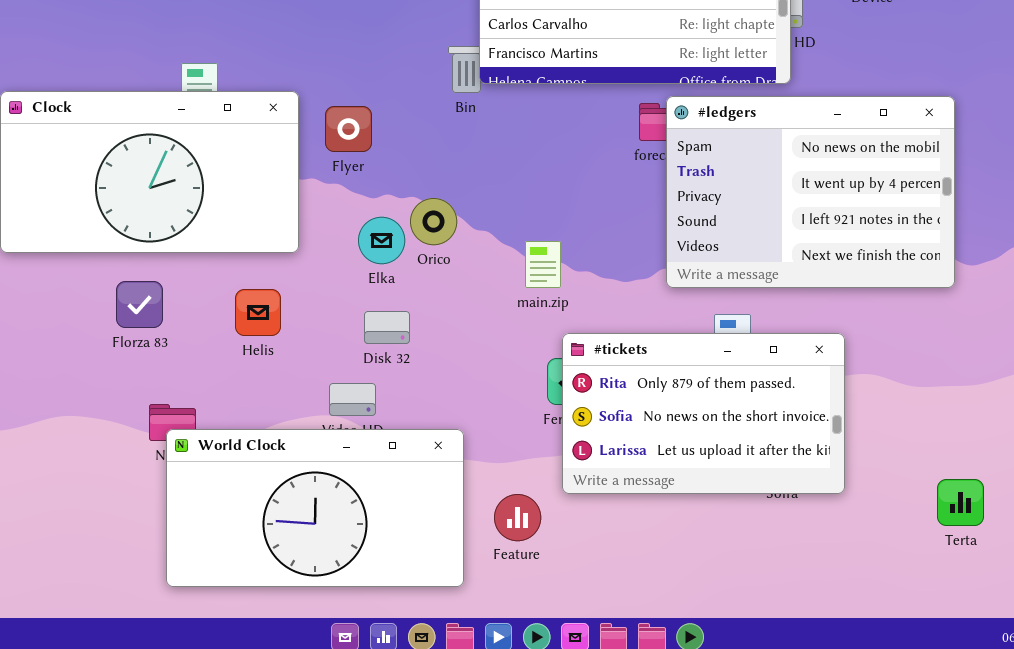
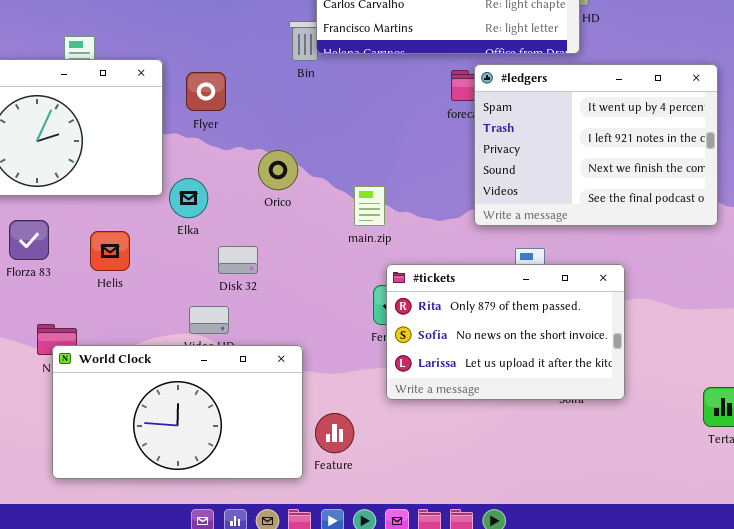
#ledgers: [666,96,955,288] -> [474,64,718,226], scrolled down 1 row
Elka: [358,217,405,264] -> [169,178,208,218], moved
Helis: [235,289,281,336] -> [90,231,130,271], moved
Feature: [494,494,541,541] -> [315,413,354,453], moved

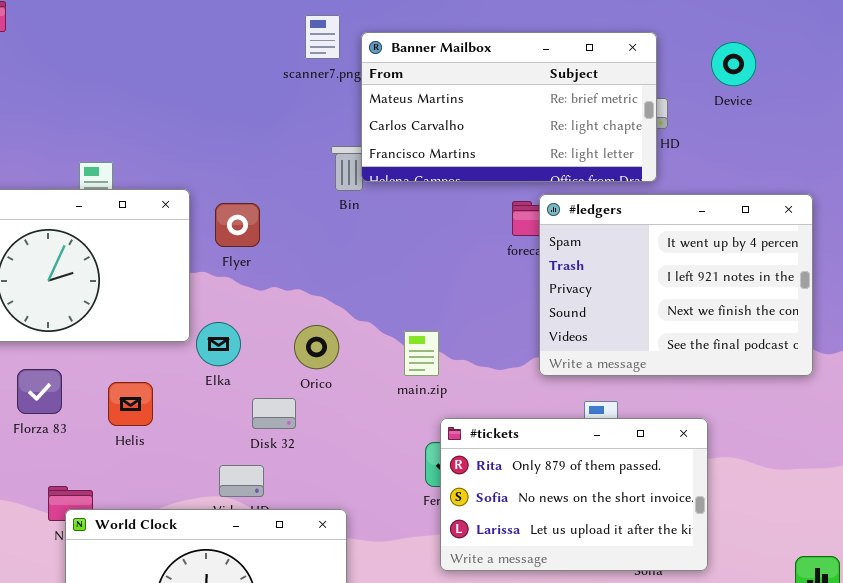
Orico: [258,150,298,190] -> [294,325,339,369], moved

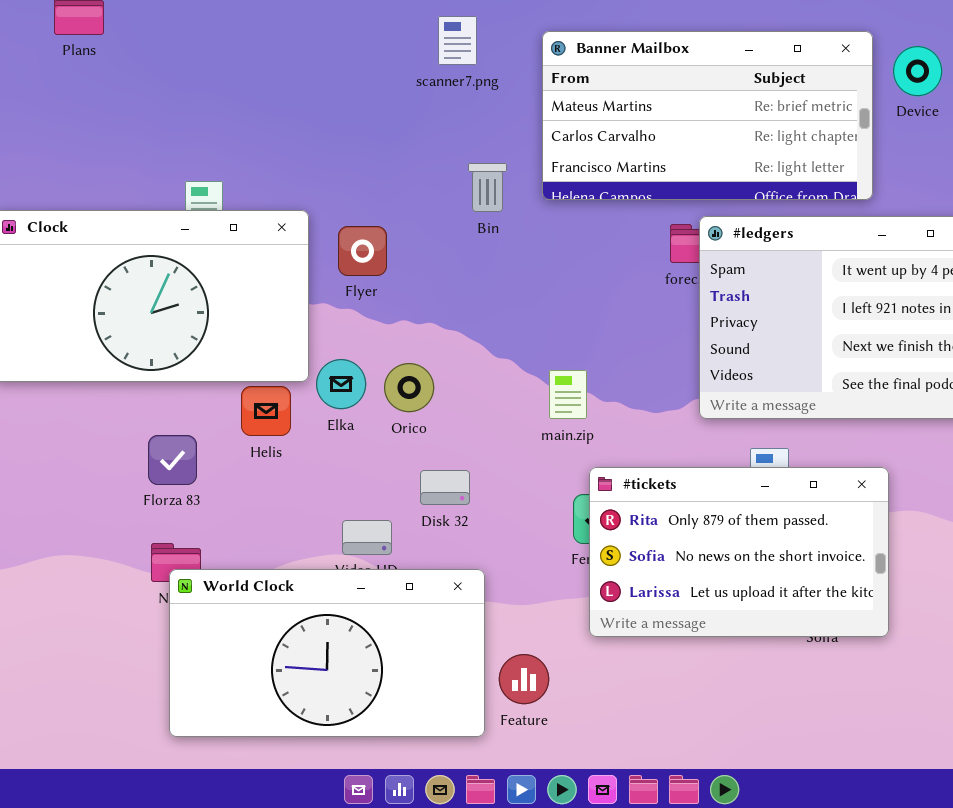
Banner Mailbox: [361,32,657,182] -> [542,31,873,200], moved
Orico: [294,325,339,369] -> [384,363,434,412], moved
Florza 83: [17,369,62,414] -> [148,435,197,485], moved
Helis: [108,382,153,426] -> [241,386,291,436], moved
Disk 32: [252,398,296,429] -> [420,470,470,505], moved

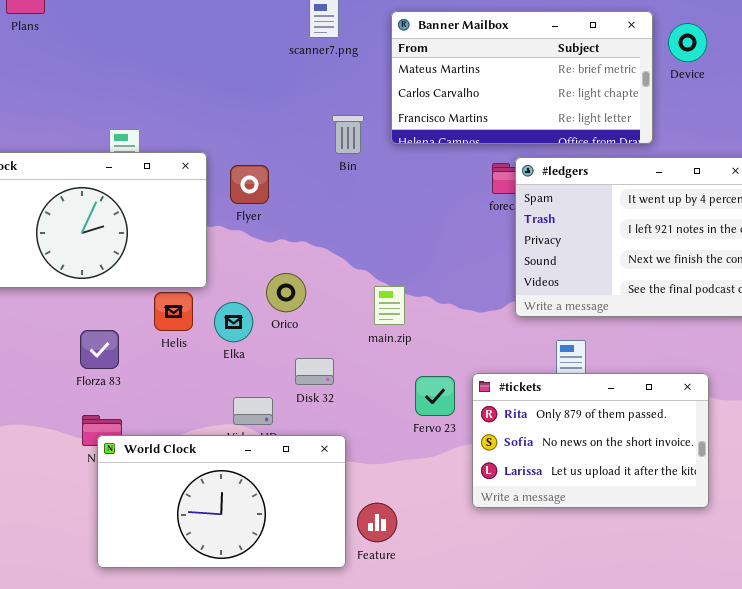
Elka: [316,359,366,409] -> [214,302,253,342], moved
main.zip: [549,370,587,419] -> [374,286,405,325], moved
#tickets: [589,467,889,637] -> [472,373,709,508], moved

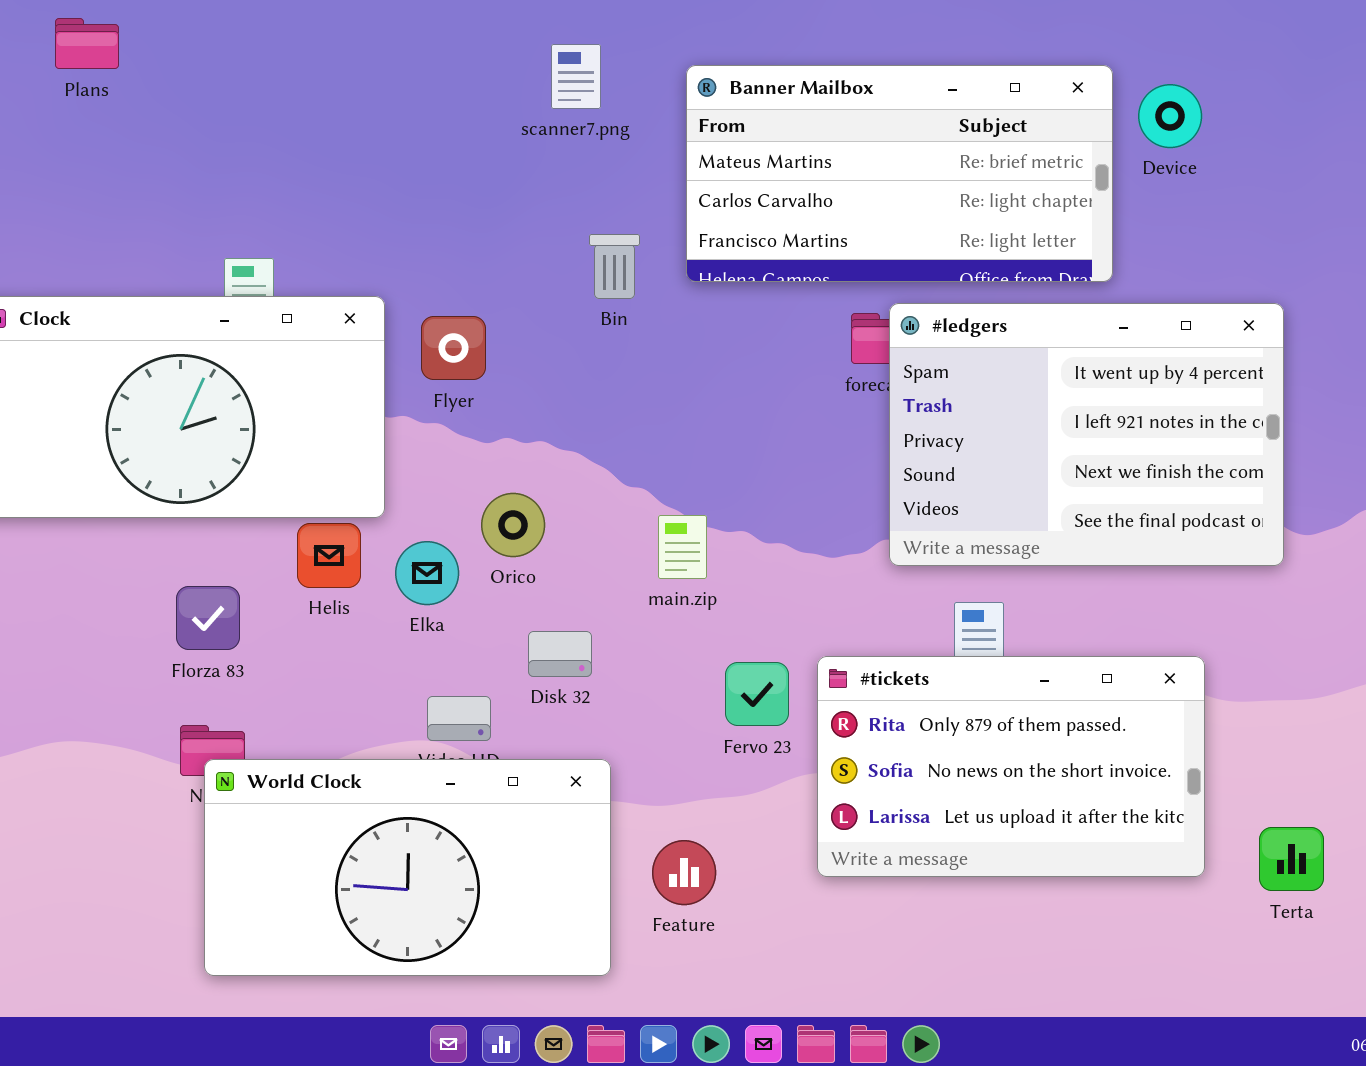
Feature: [357,503,397,542] -> [652,840,716,905], moved

